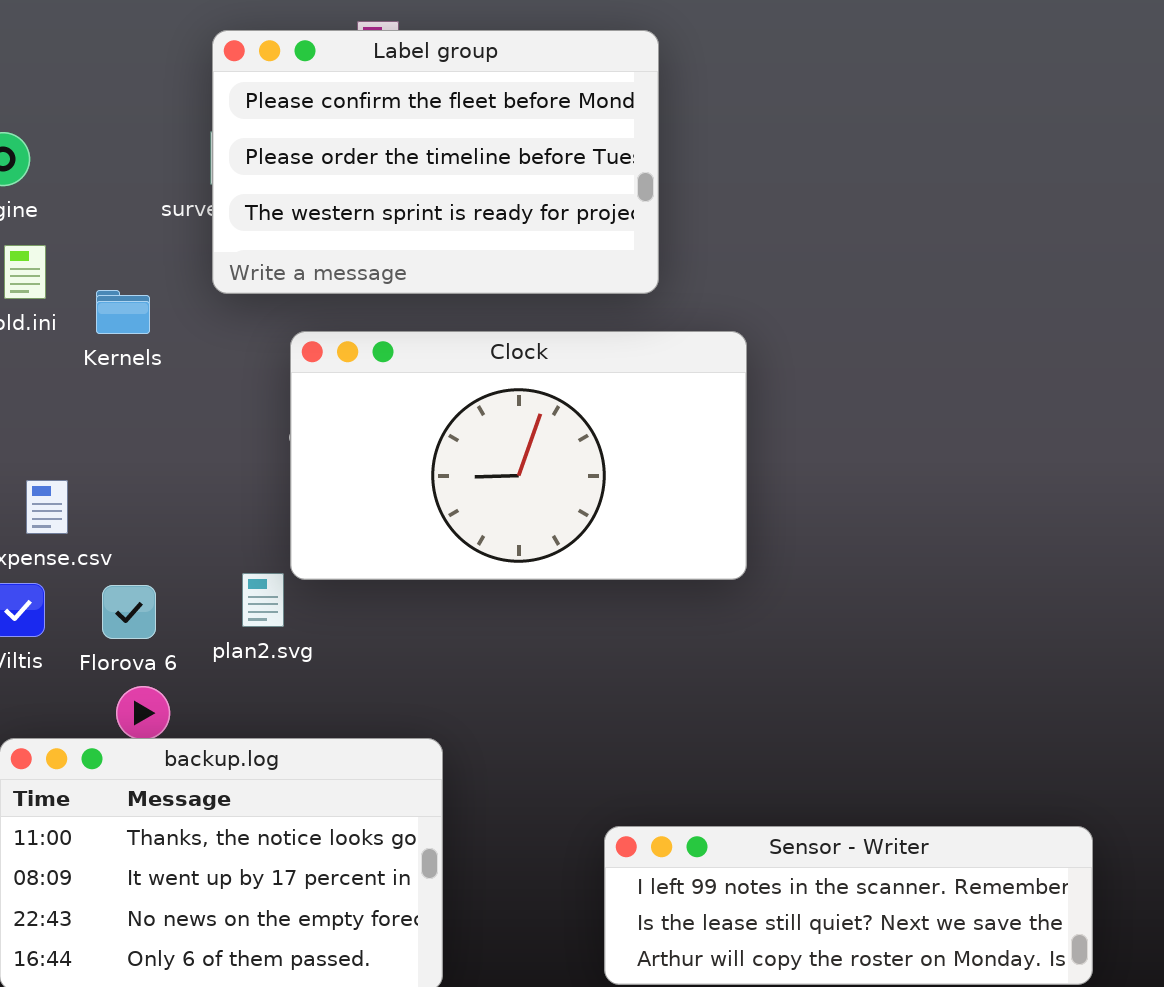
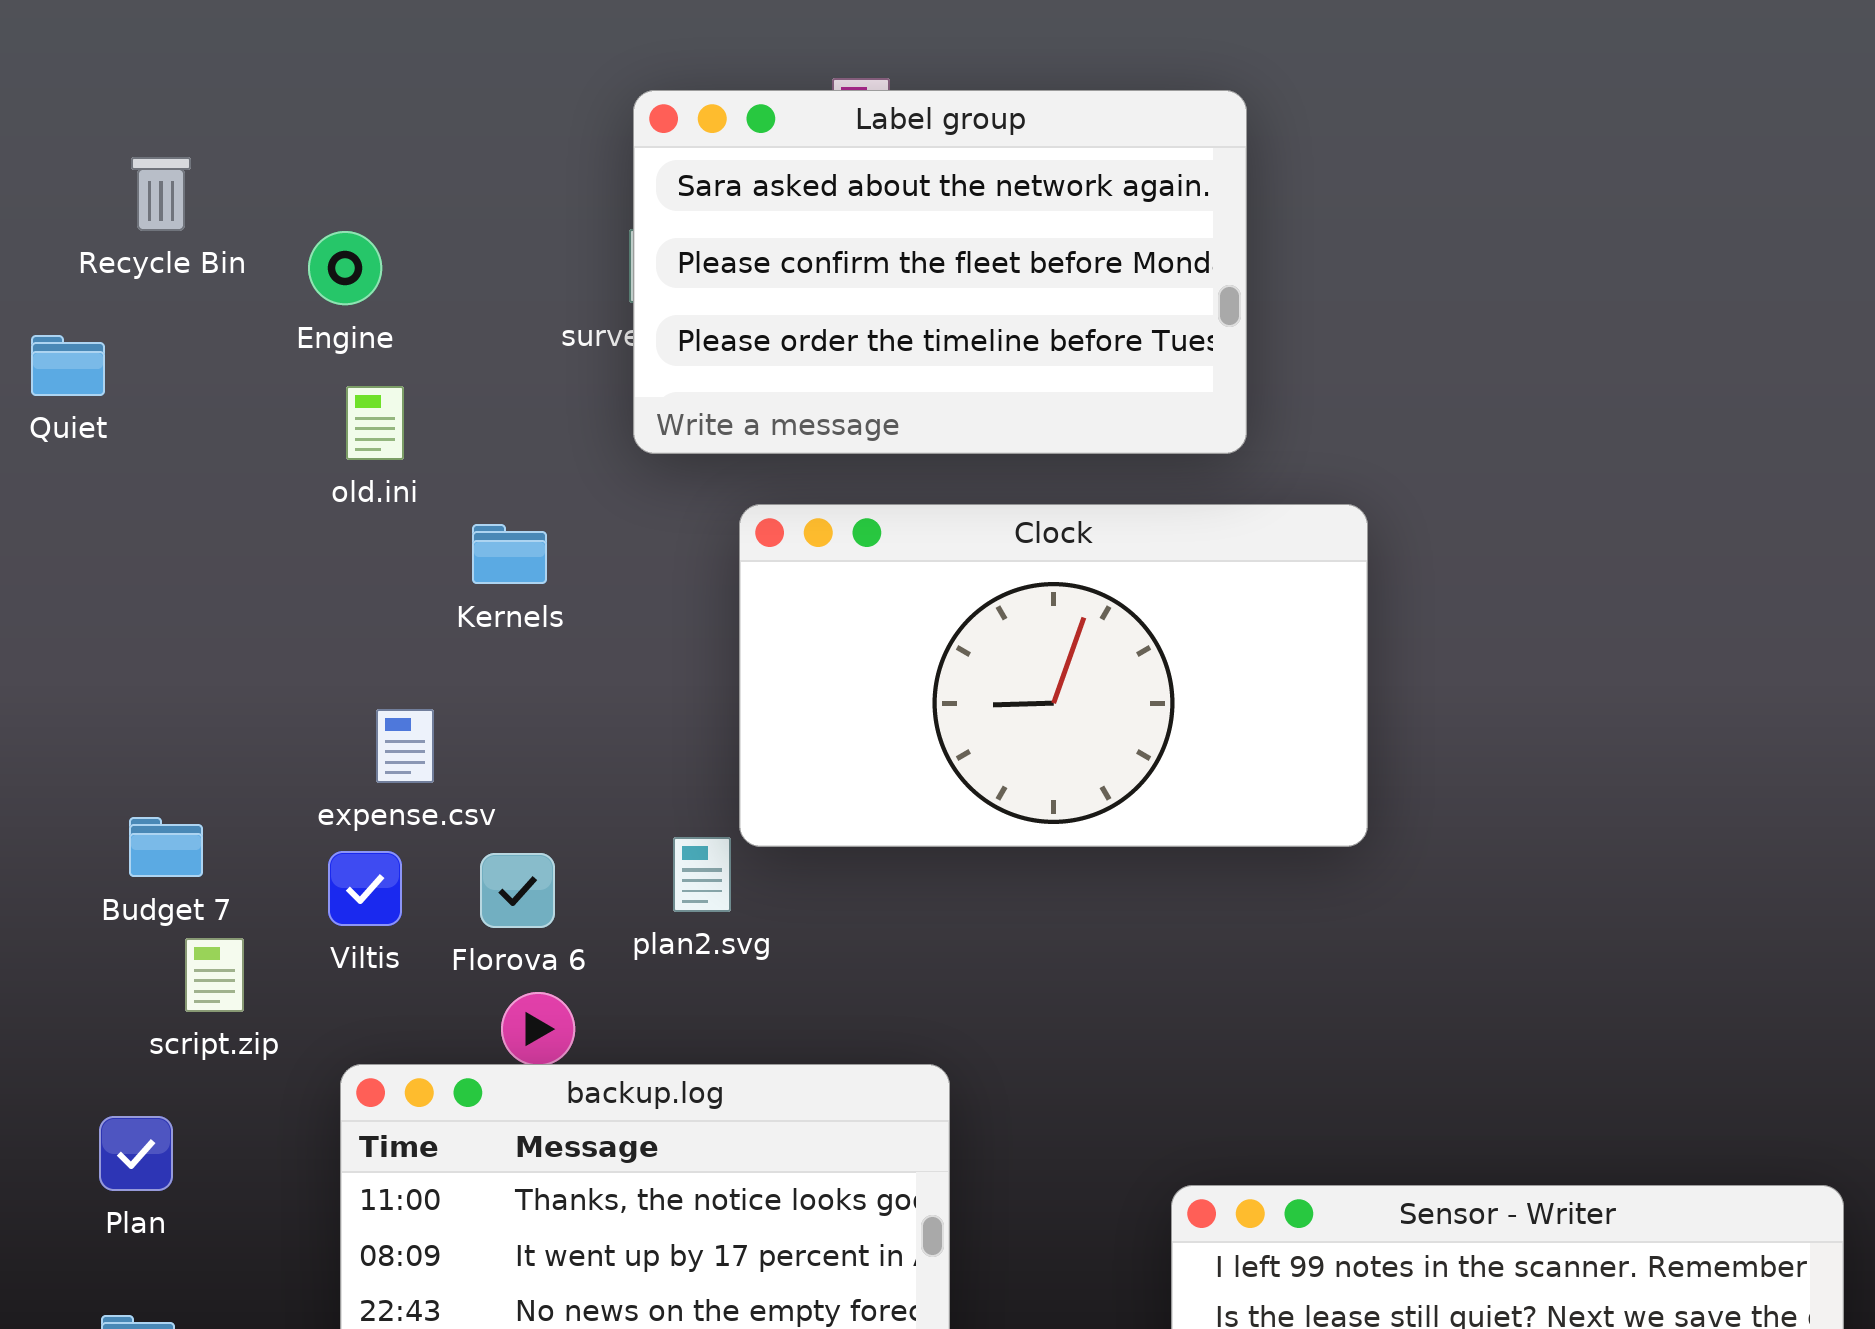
Label group: [212,30,659,294] -> [633,90,1247,454], scrolled up 1 row
Kernels: [96,290,150,334] -> [472,524,547,584], moved

